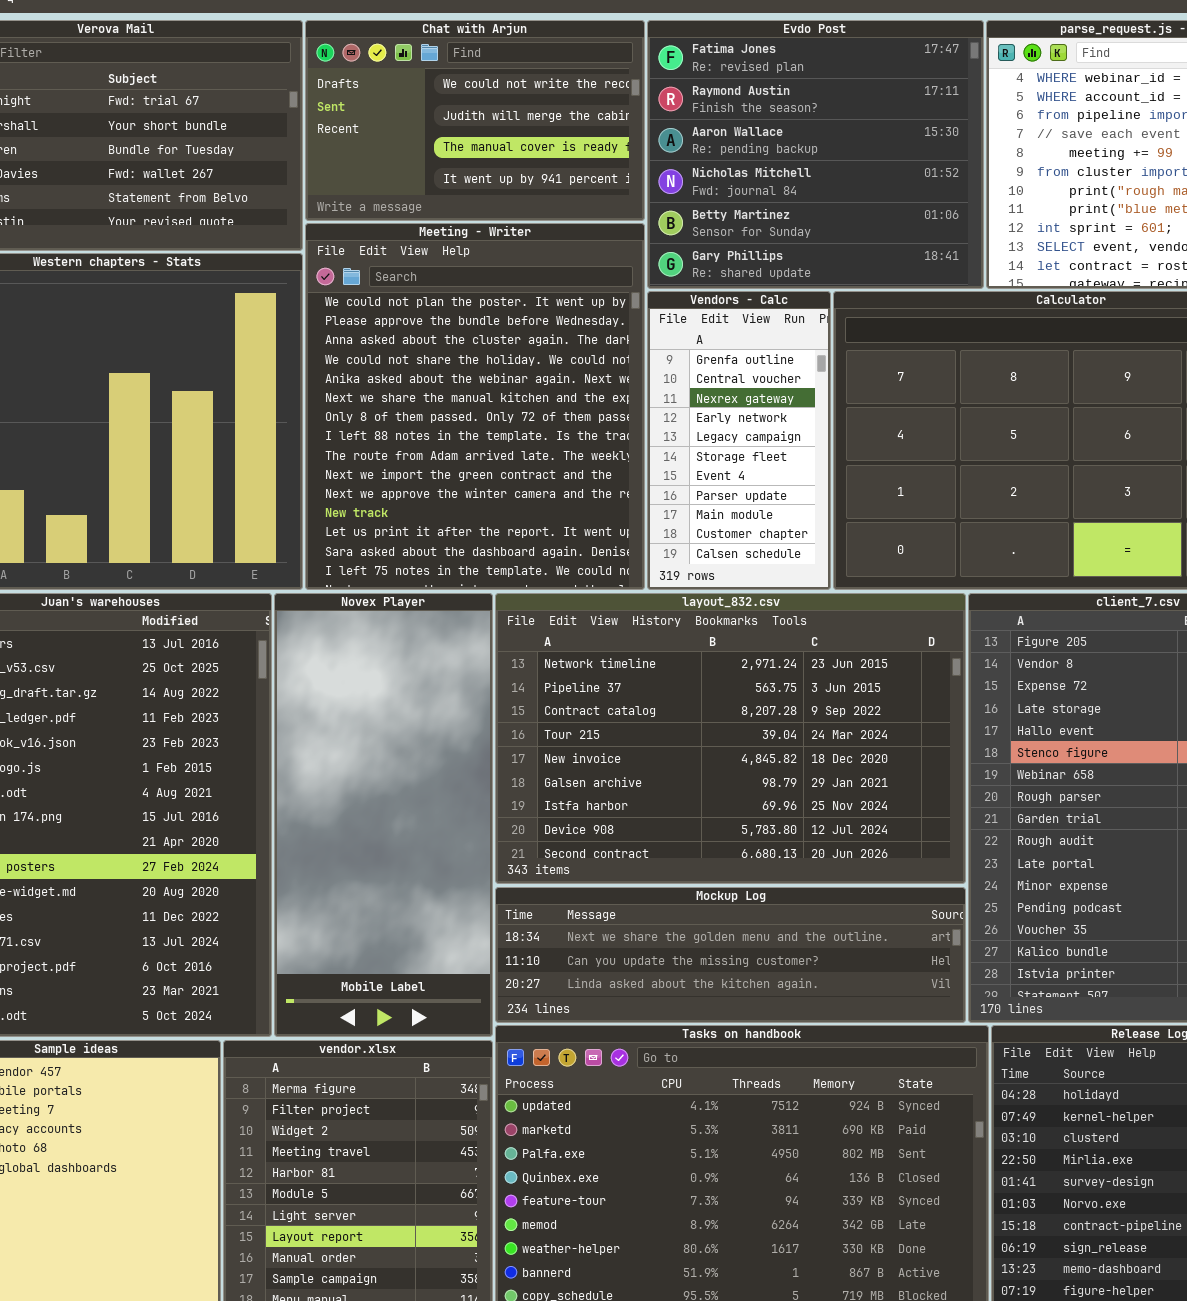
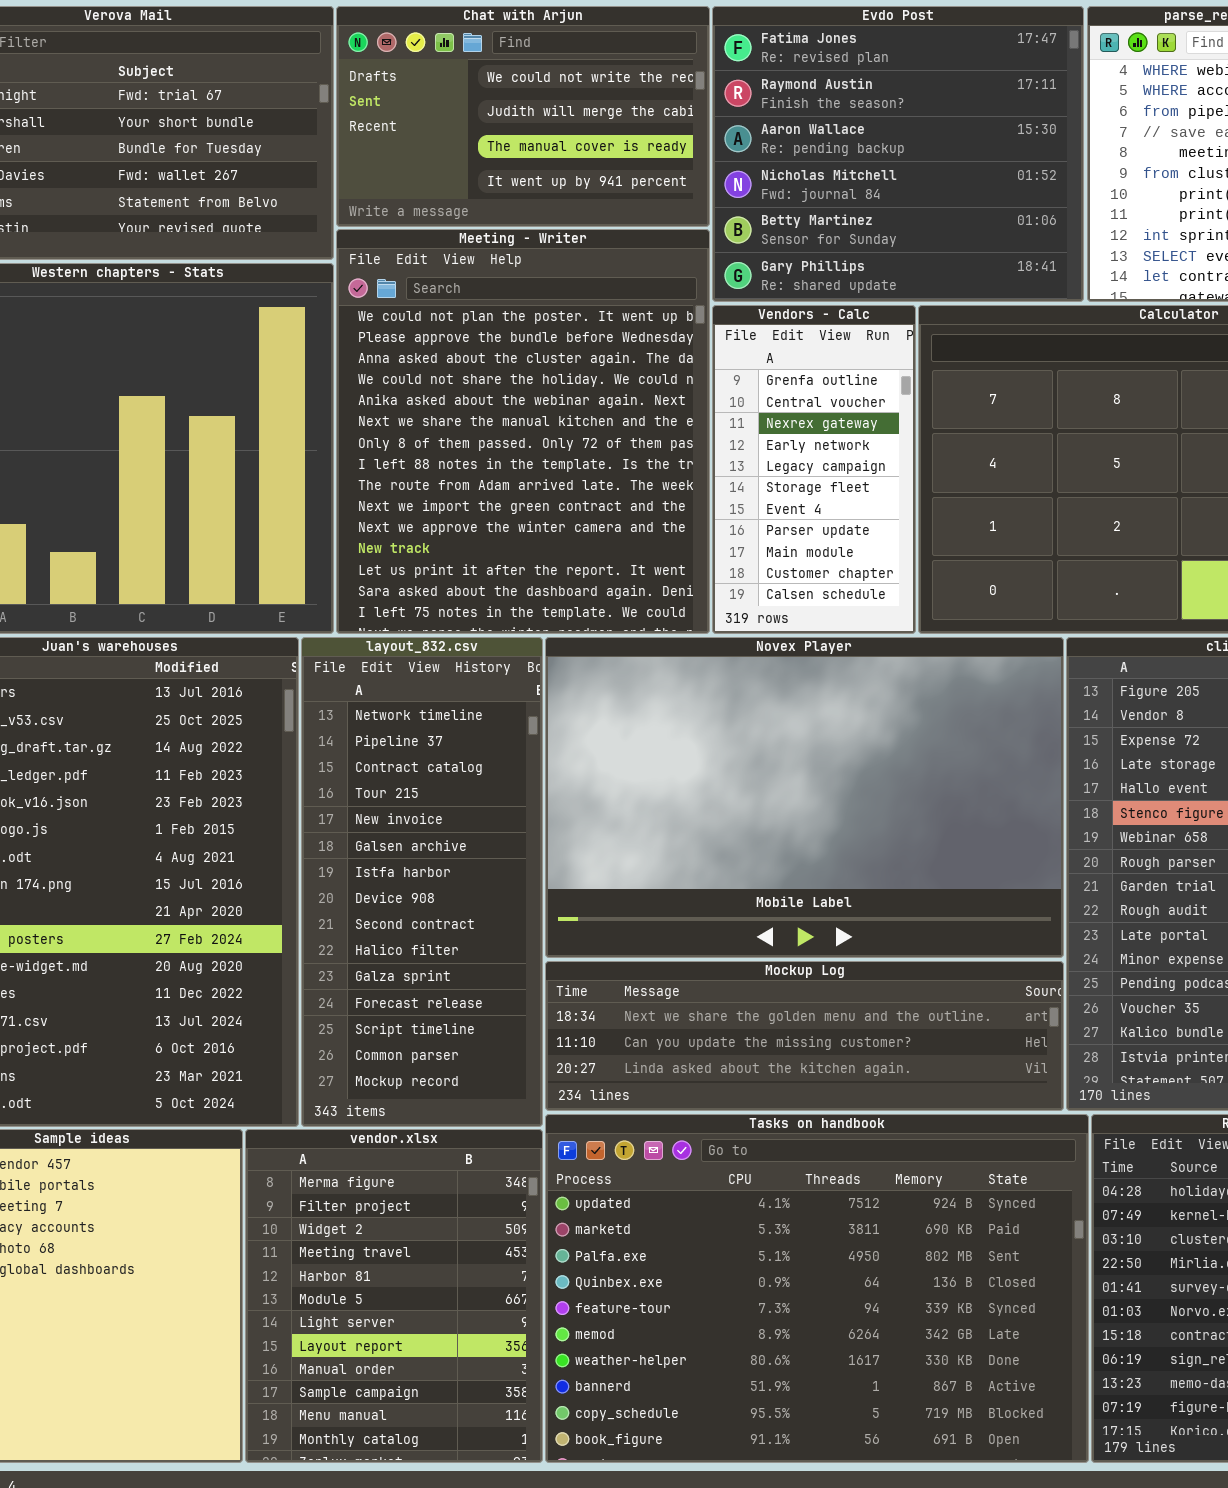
Novex Player: [274,593,493,1037] -> [545,637,1064,958], moved, resized
layout_832.csv: [495,593,966,884] -> [301,637,543,1127], moved, resized

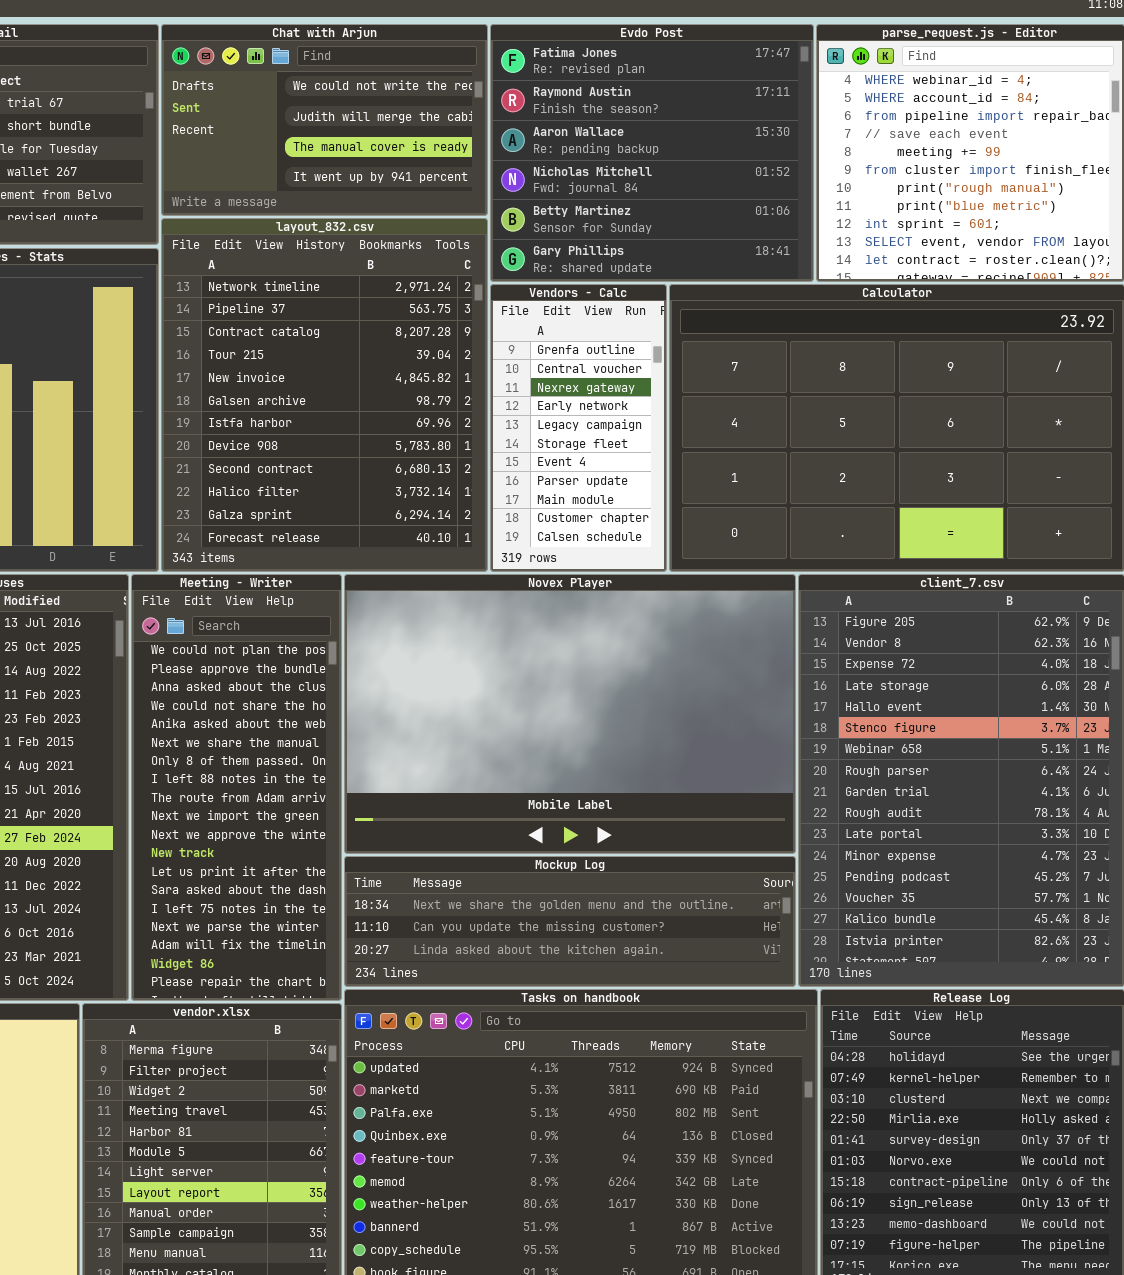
Meeting - Writer: [336,229,710,634] -> [131,574,342,1001], moved, resized
layout_832.csv: [301,637,543,1127] -> [161,218,488,572], moved, resized

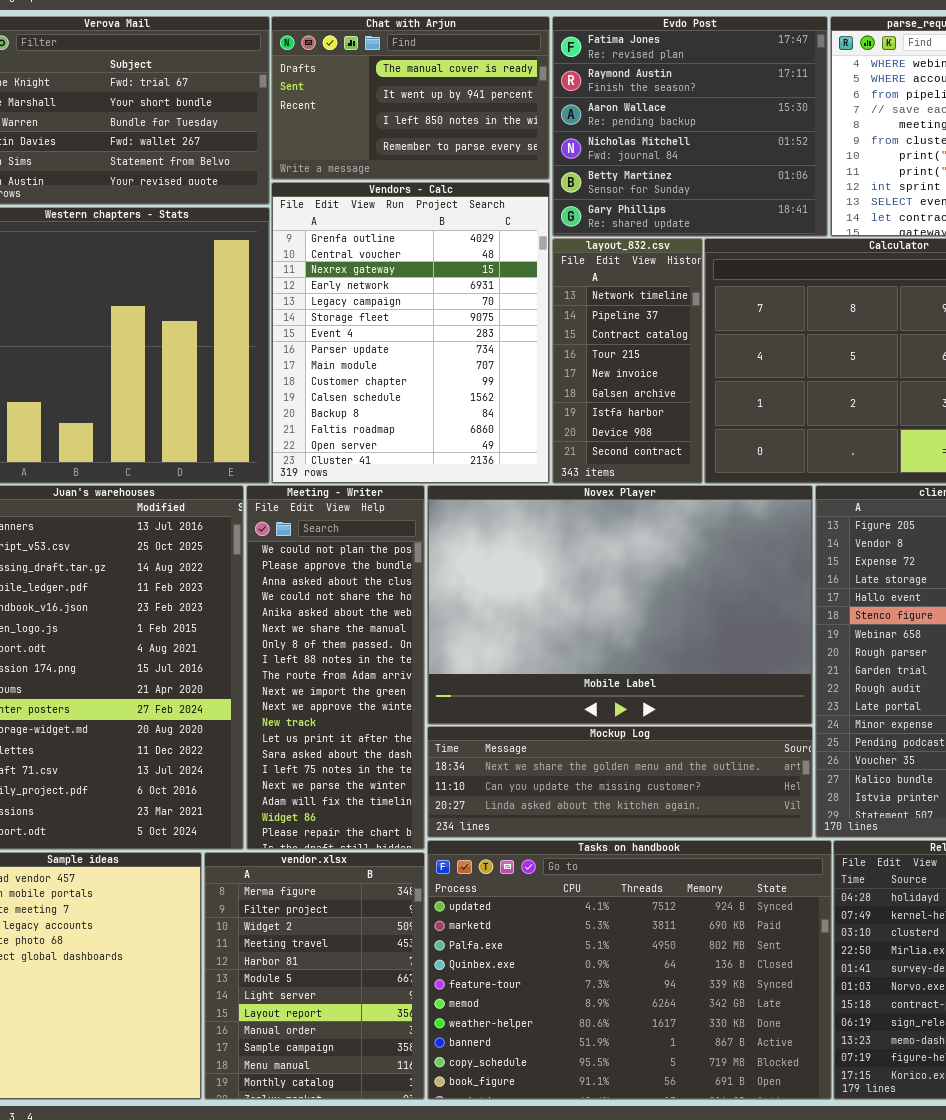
Chat with Arjun: [161,24,488,216] -> [271,16,550,180], scrolled down 2 rows
layout_832.csv: [161,218,488,572] -> [552,238,703,484], moved, resized
Vendors - Calc: [490,284,667,572] -> [271,182,550,484], moved, resized

